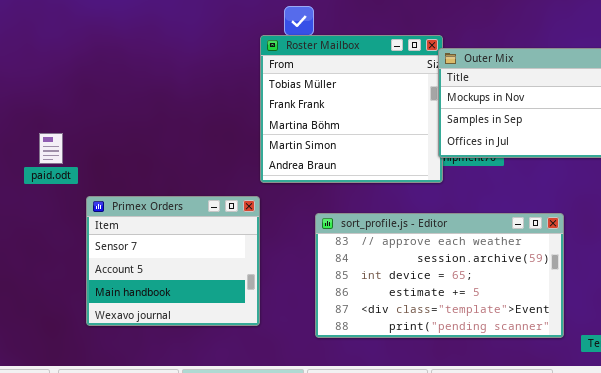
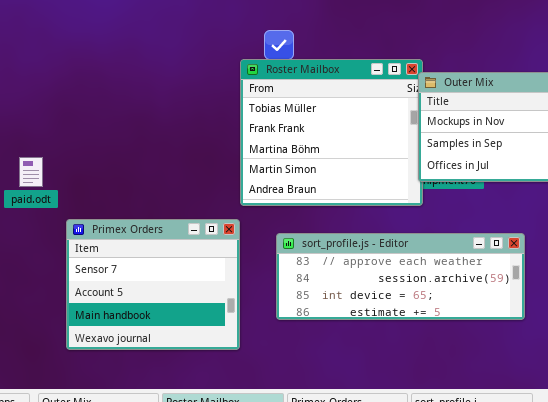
sort_profile.js - Editor: [315,213,564,338] -> [276,233,525,320], moved, resized

